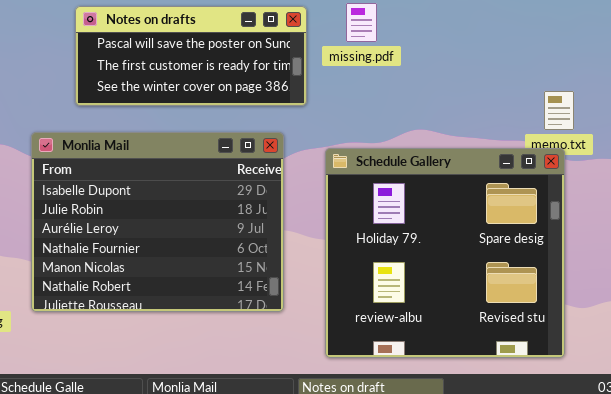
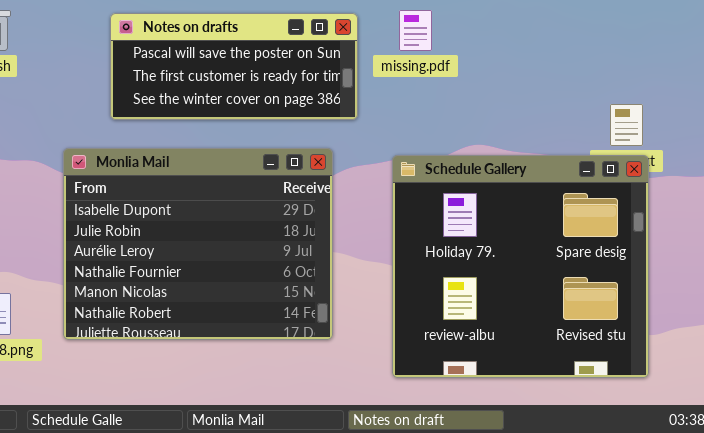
Schedule Gallery: [325,148,565,358] -> [392,155,649,378], moved

